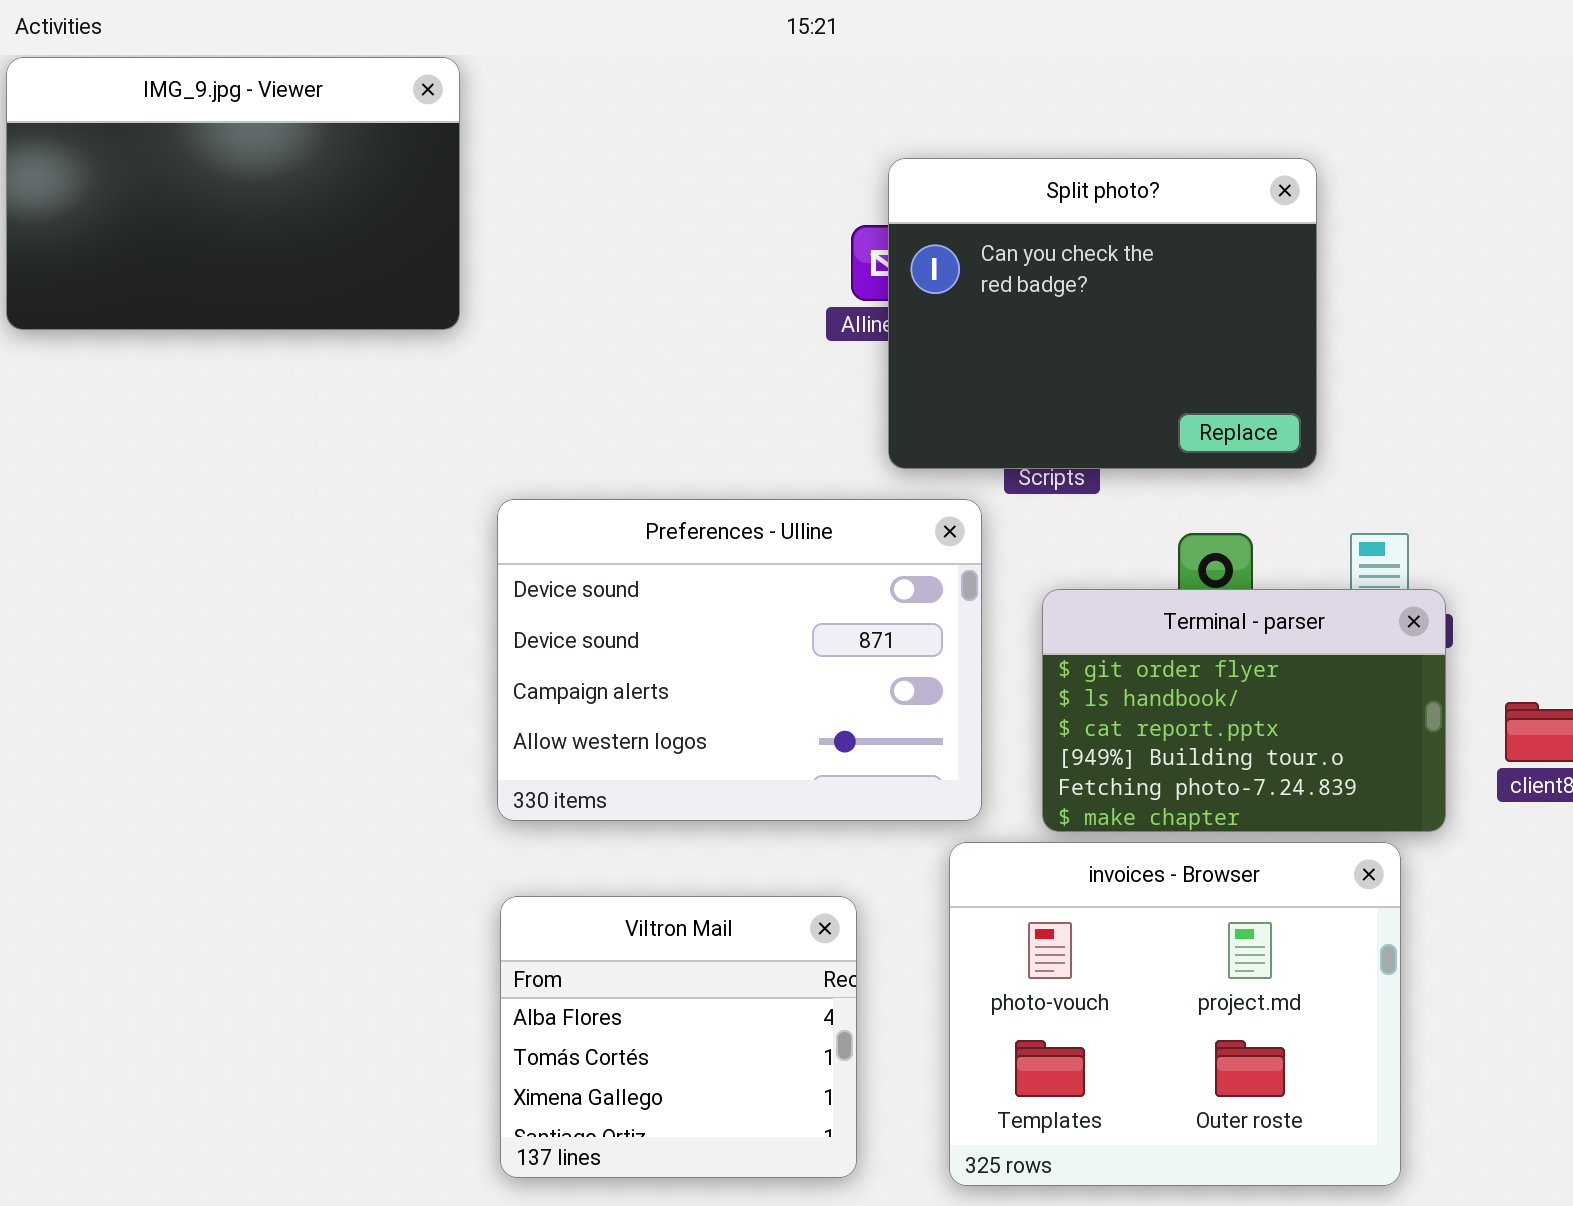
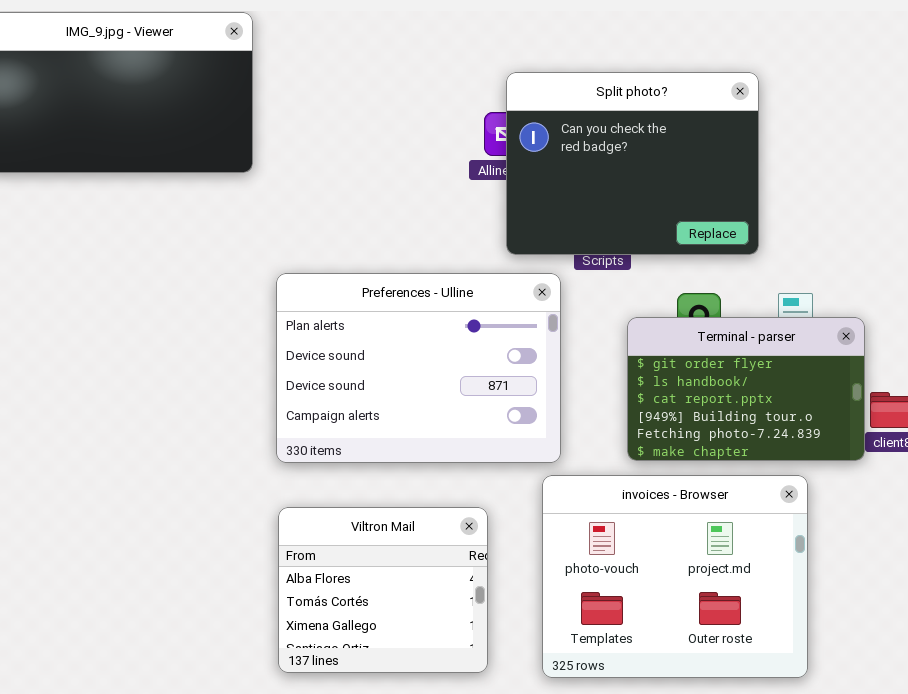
Preferences - Ulline: [497,499,982,821] -> [276,273,561,463], scrolled up 1 row
Terminal - parser: [1042,589,1446,832] -> [627,317,865,461], moved

